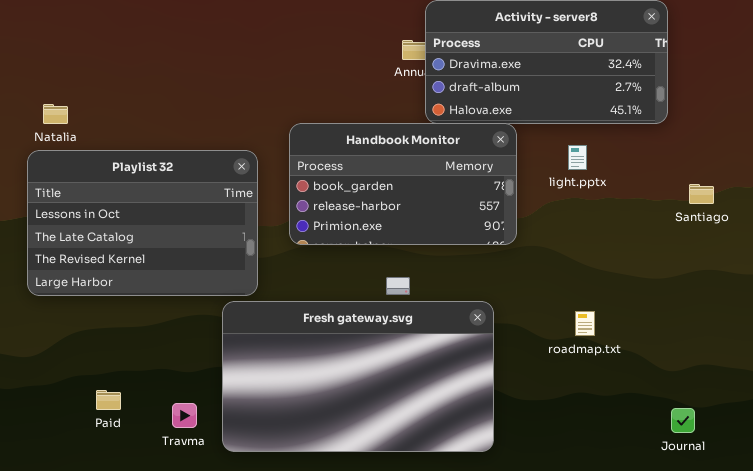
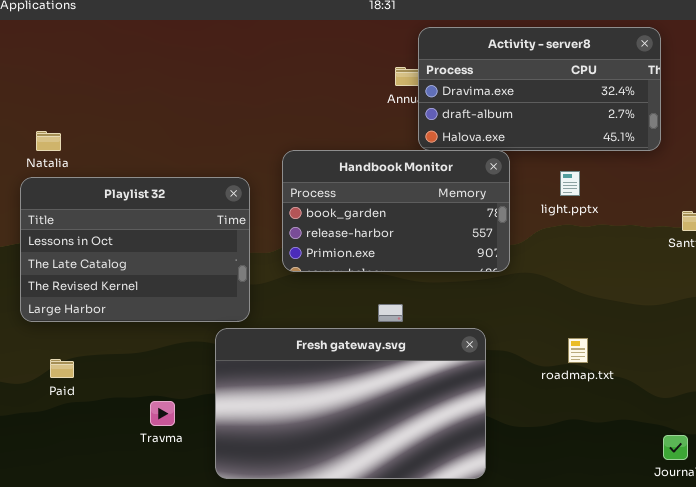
Paid: [96,390,121,410] -> [50,359,74,378], moved
Travma: [172,403,197,428] -> [150,401,175,426], moved

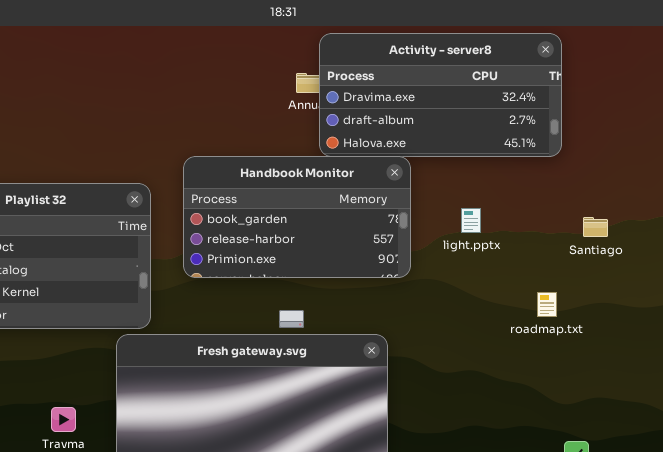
light.pptx: [560,171,580,196] -> [461,208,481,233], moved
roadmap.txt: [568,338,588,363] -> [537,292,557,317], moved

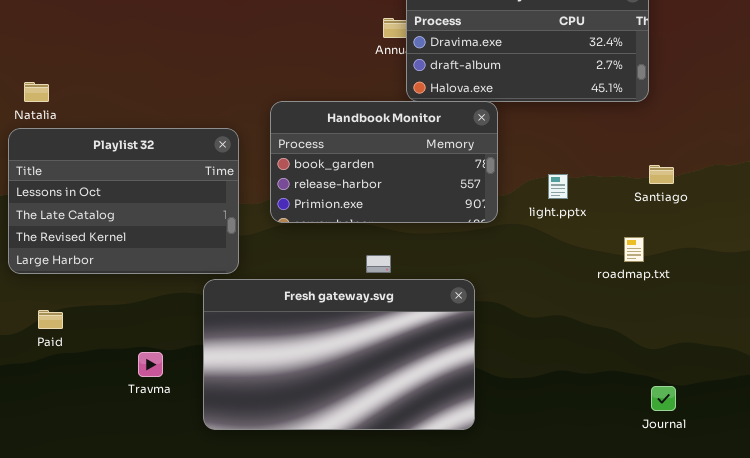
light.pptx: [461,208,481,233] -> [548,174,568,199], moved
Santiago: [583,217,608,237] -> [649,165,674,184], moved

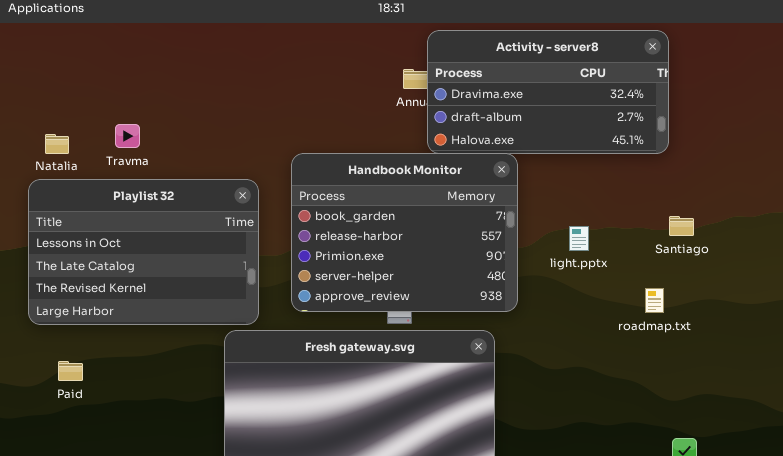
Handbook Monitor: [270,101,498,223] -> [291,153,518,312], resized
Travma: [138,352,163,377] -> [115,124,140,148], moved

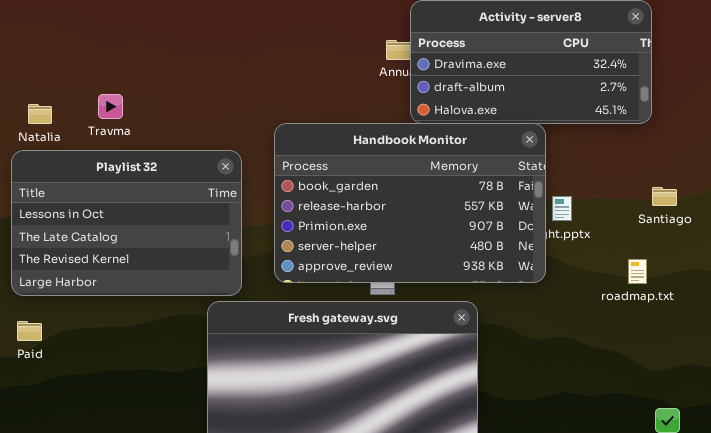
Handbook Monitor: [291,153,518,312] -> [274,123,546,283], resized
Paid: [58,361,83,381] -> [17,321,42,341], moved

